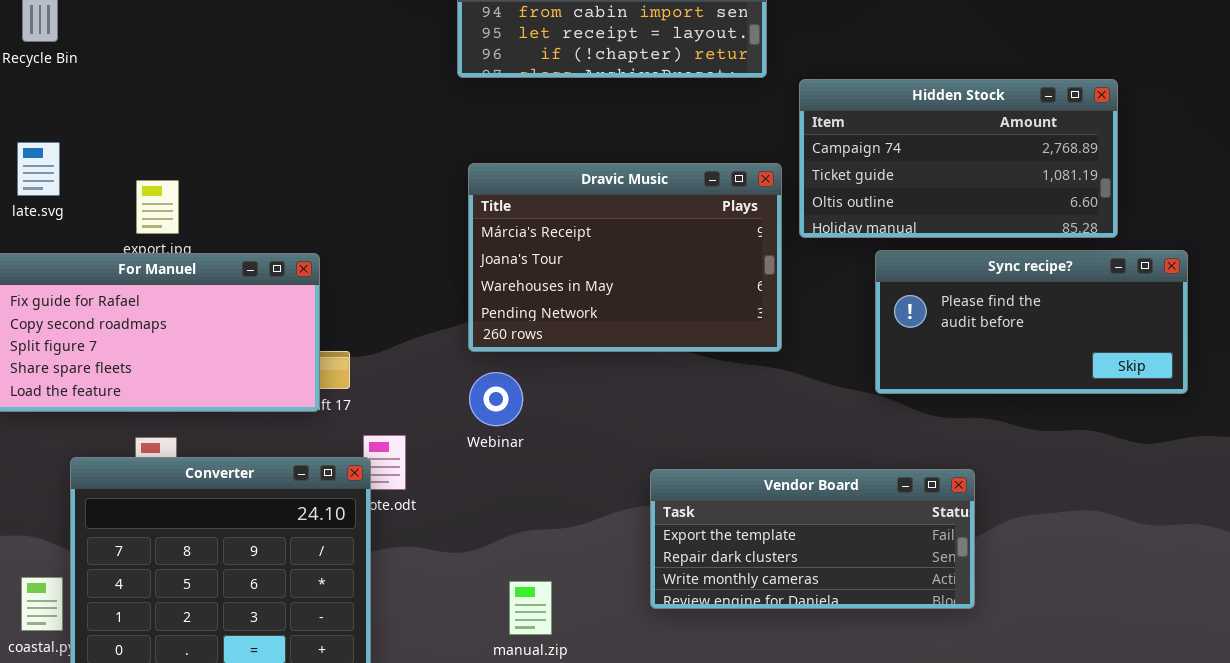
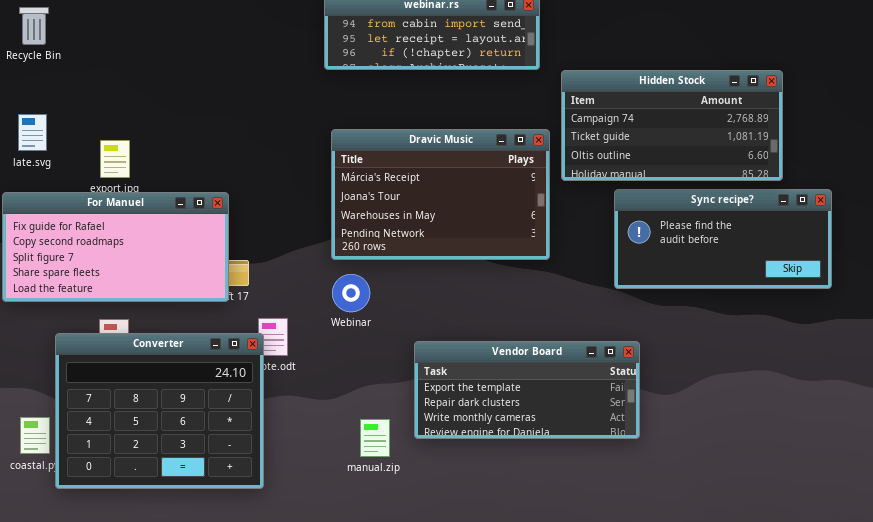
Vendor Board: [650,469,975,609] -> [414,341,640,439], moved

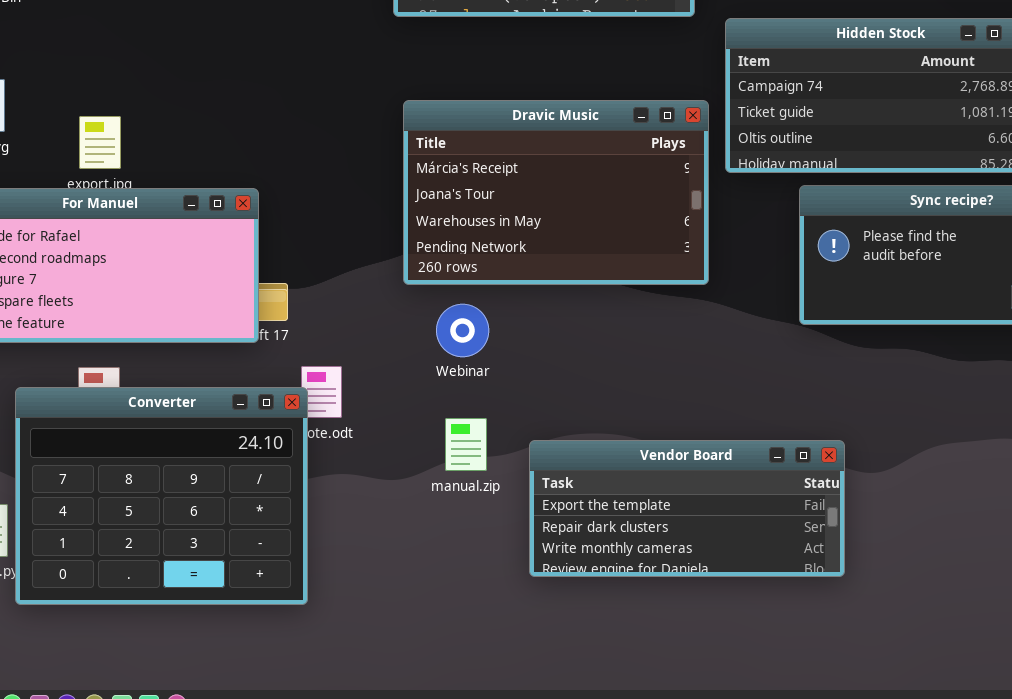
Webinar: [332,274,370,312] -> [436,304,489,357], moved
Vendor Board: [414,341,640,439] -> [529,440,845,577], moved
manual.zip: [360,419,390,457] -> [445,418,487,471], moved

